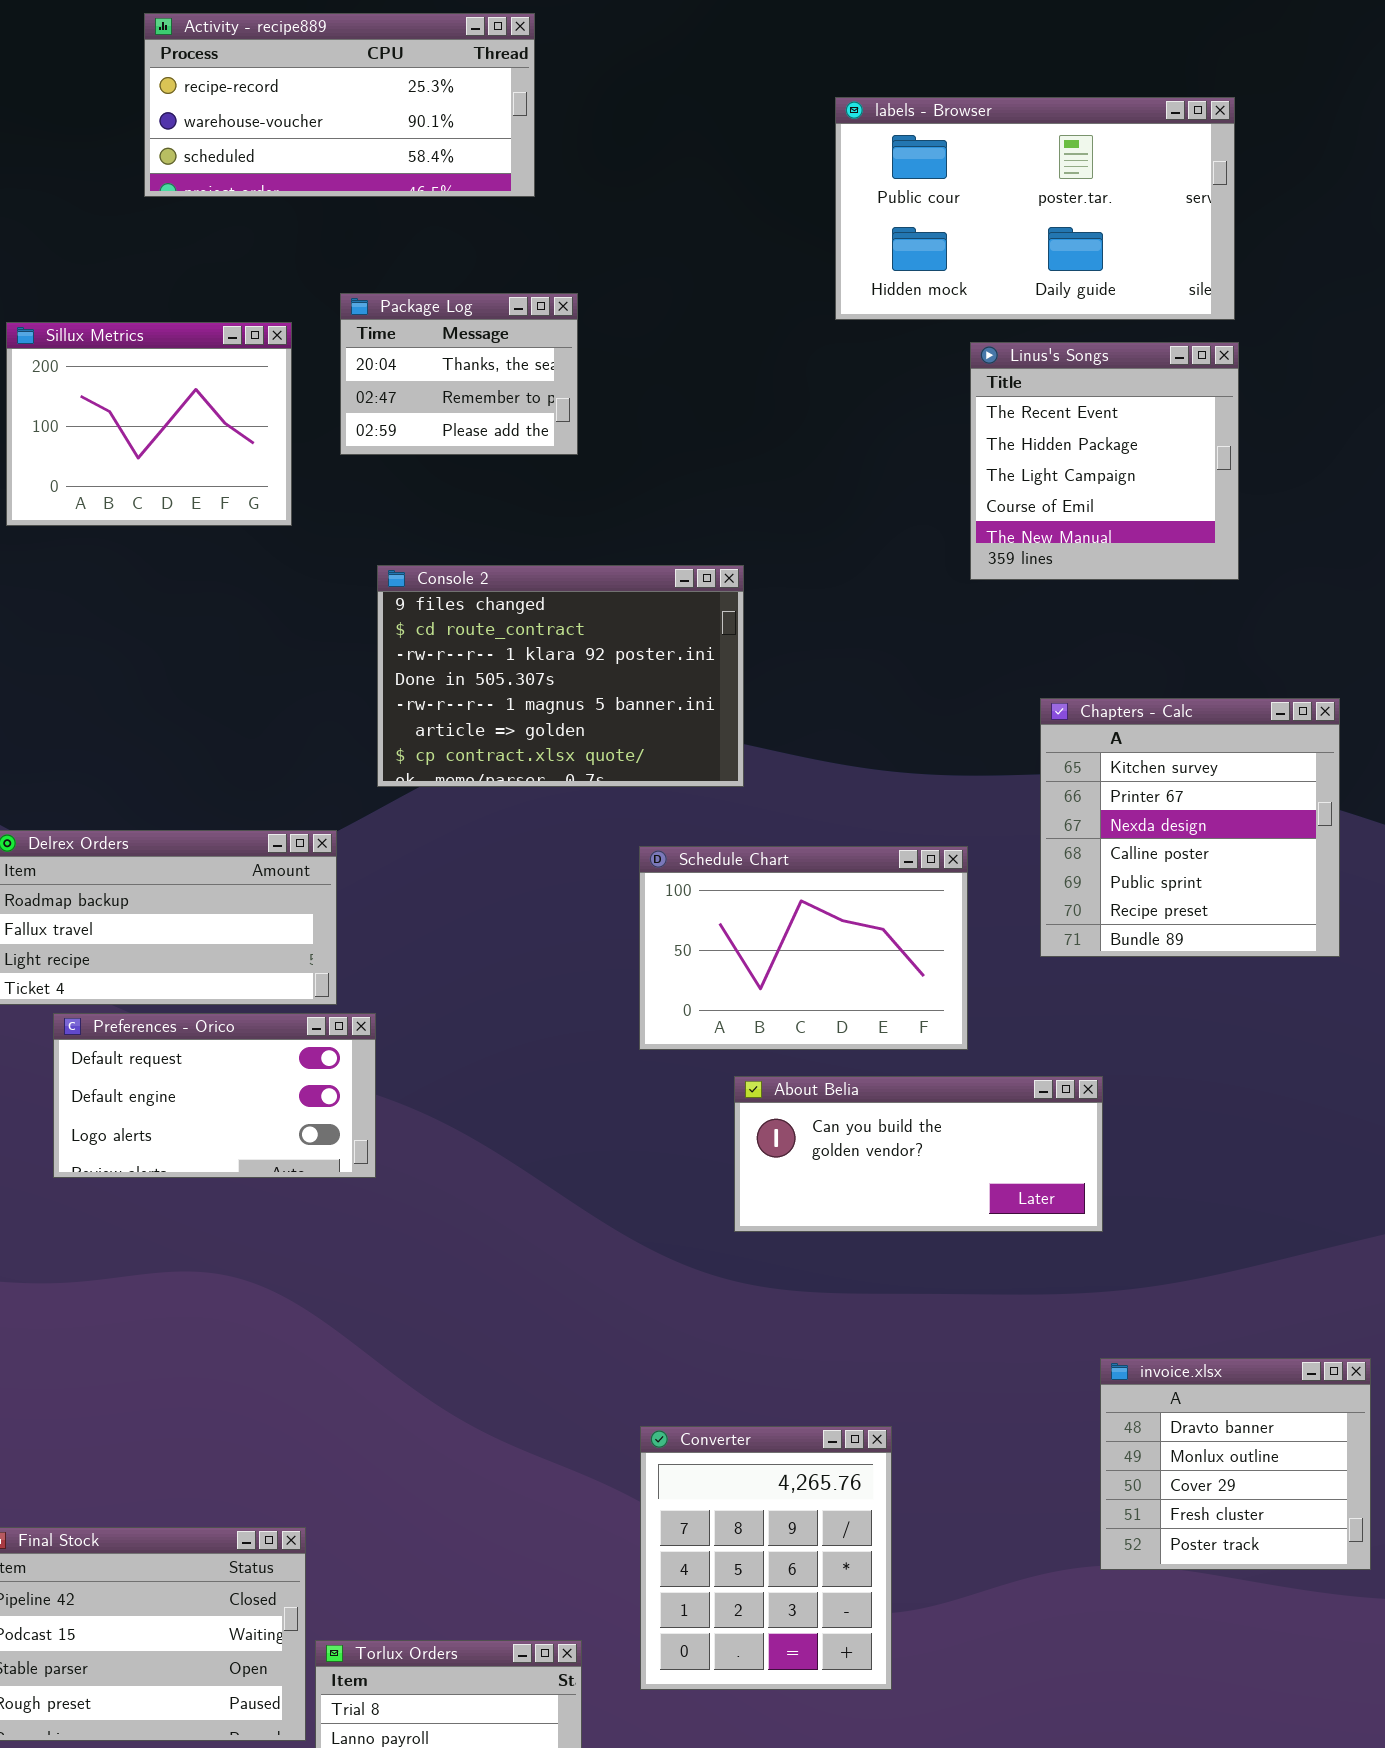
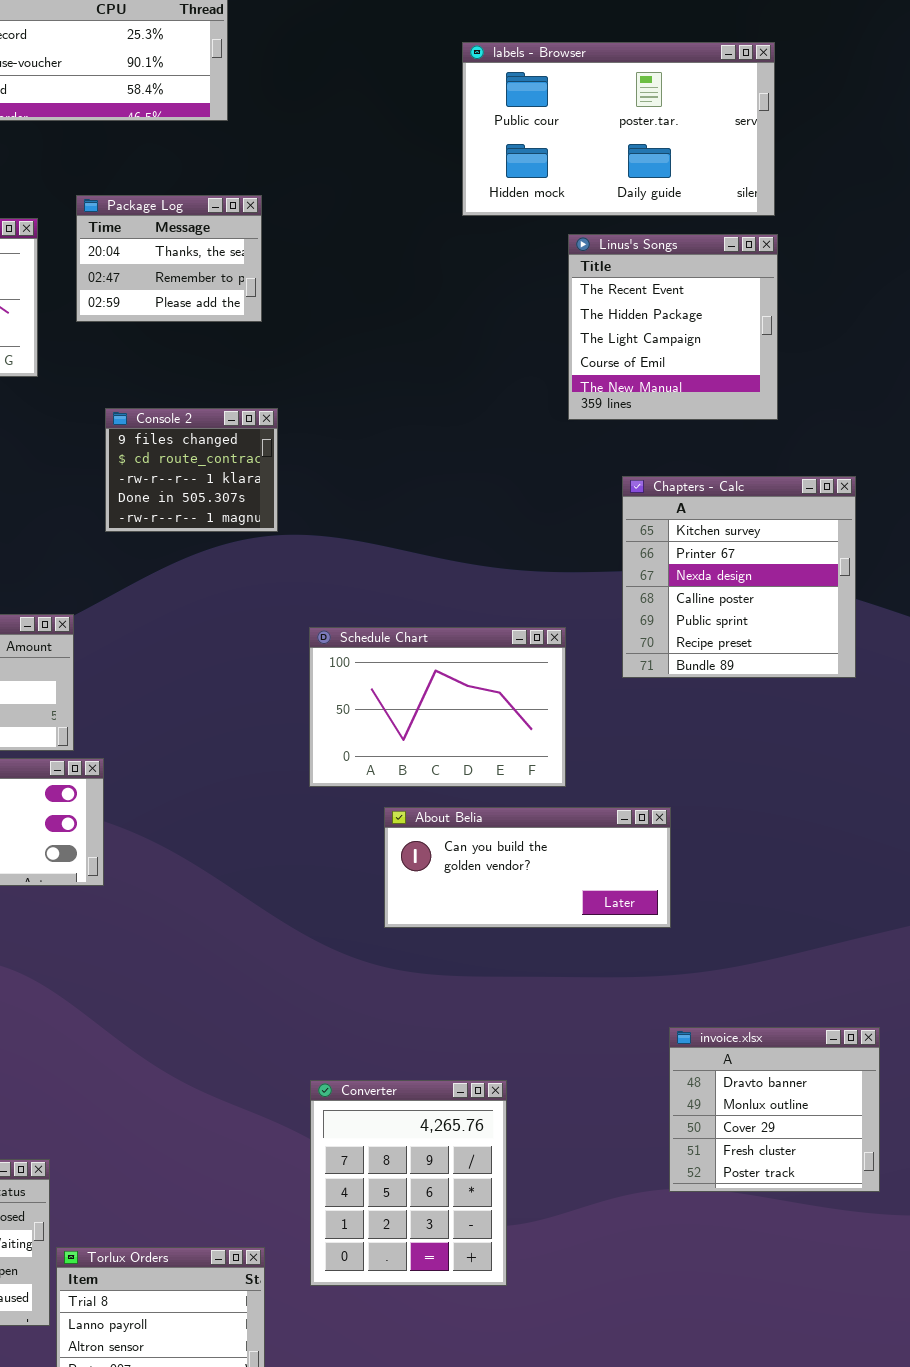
Console 2: [377,565,744,787] -> [105,408,278,532], resized
Chapters - Calc: [1040,698,1340,957] -> [622,476,856,678], moved

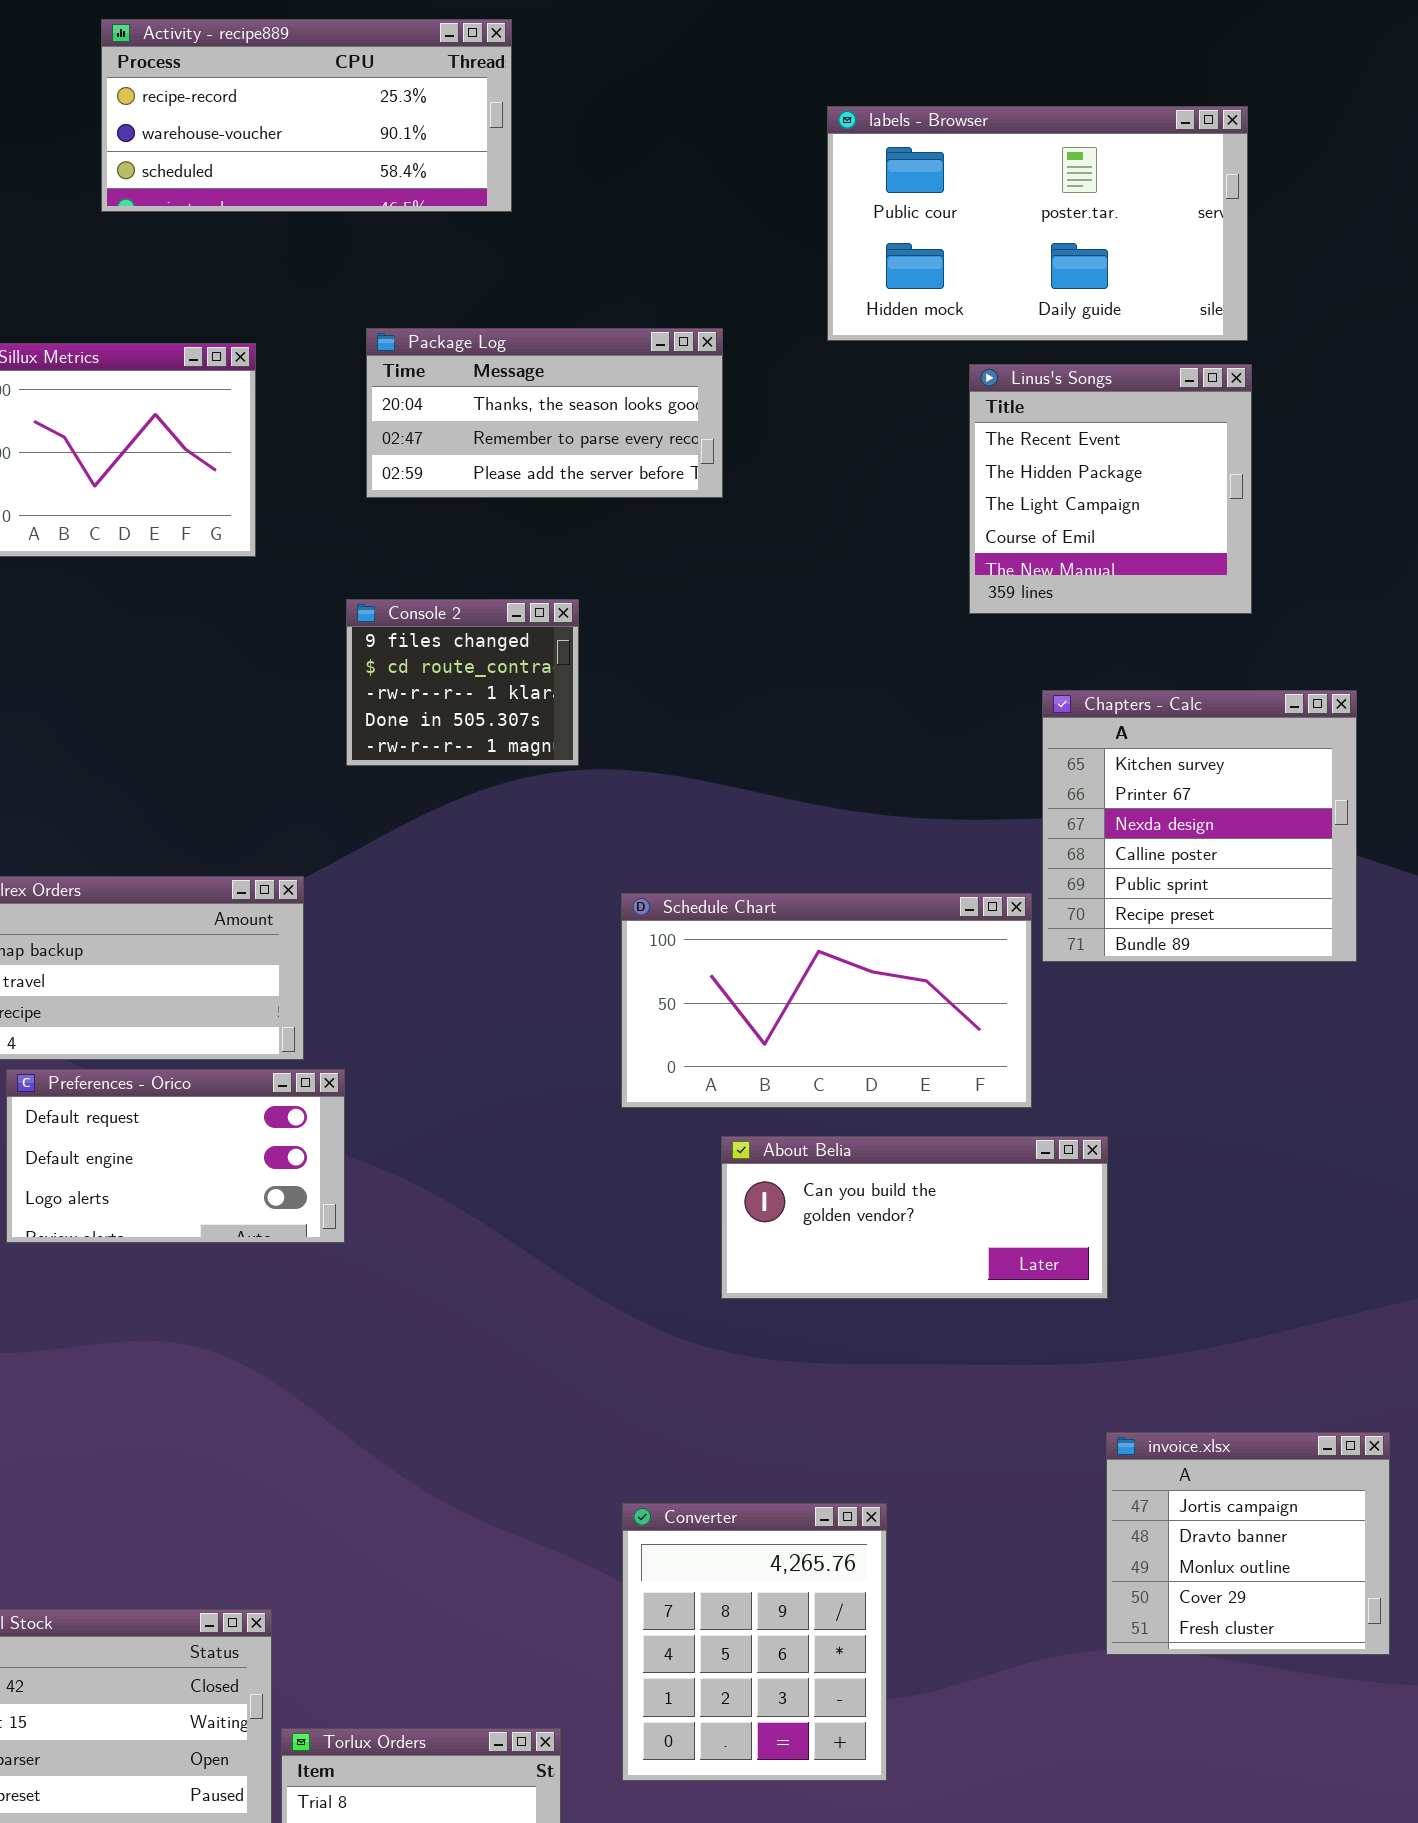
Package Log: [76,195,262,322] -> [366,328,723,498], moved, resized
Schedule Chart: [309,627,566,787] -> [621,893,1032,1108], resized
invoice.xlsx: [669,1027,880,1192] -> [1106,1432,1390,1655], scrolled up 1 row

